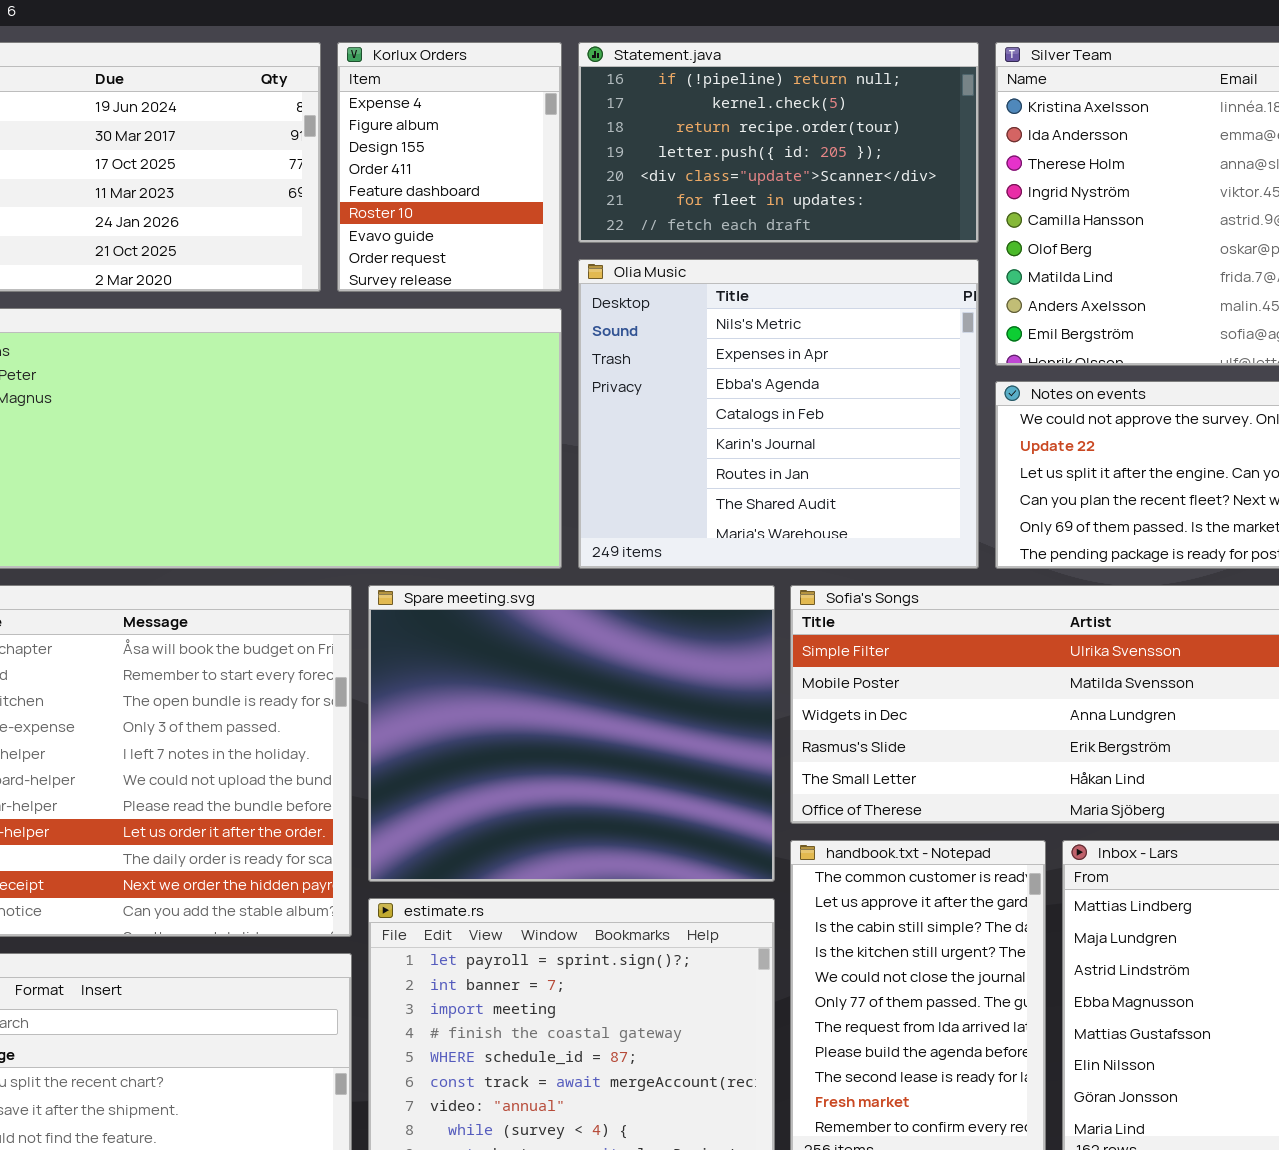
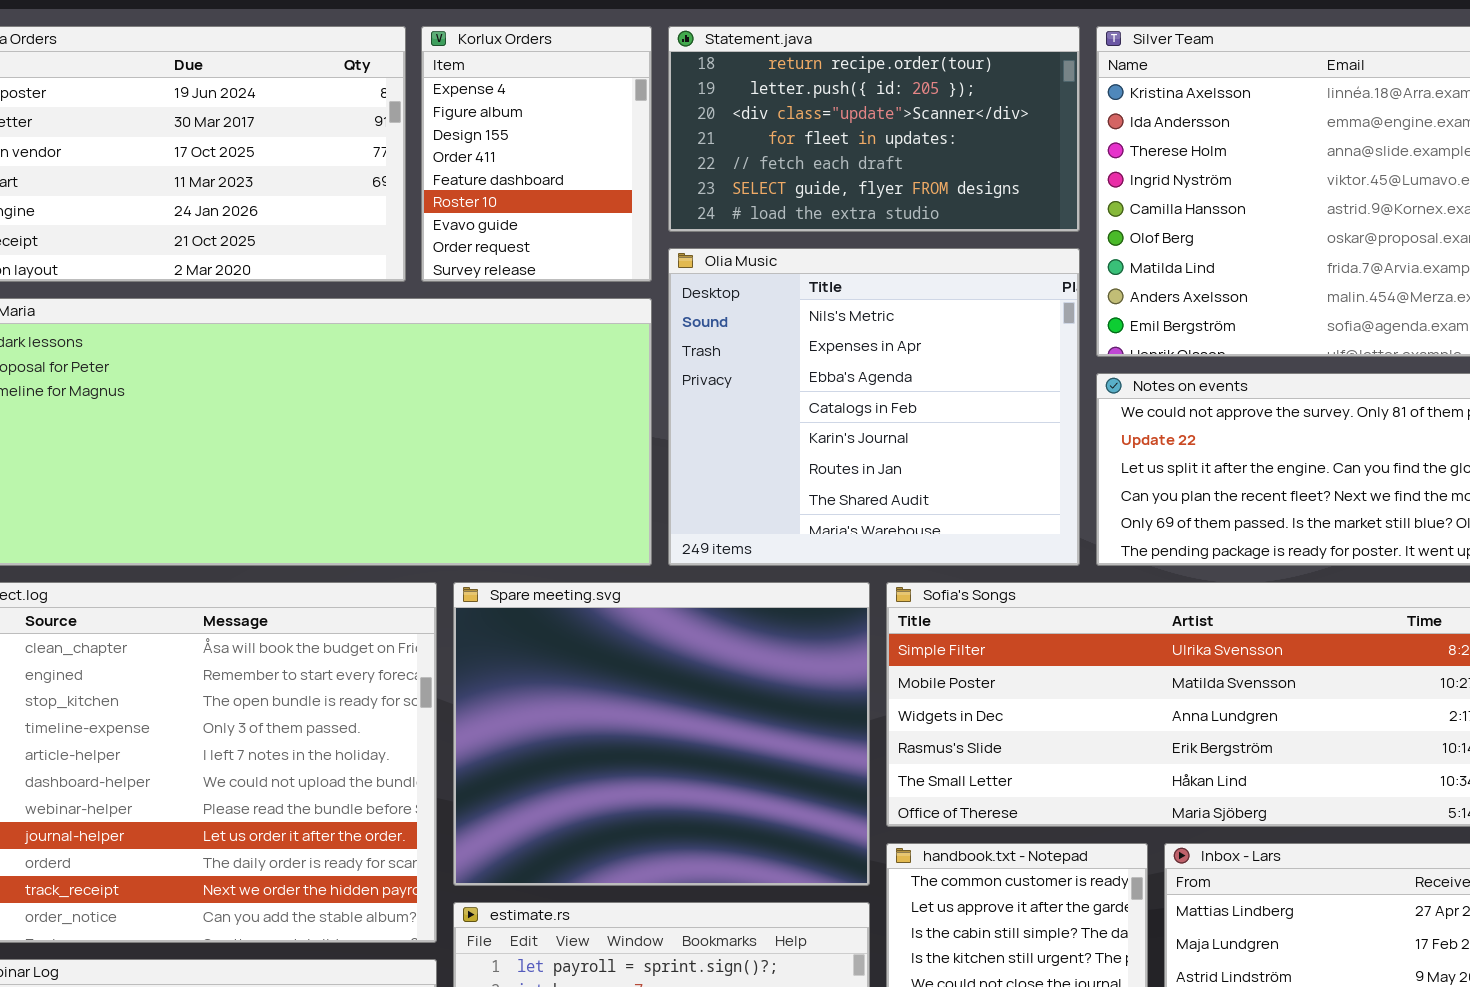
Statement.java: [578,42,979,243] -> [668,26,1080,232], scrolled down 2 rows

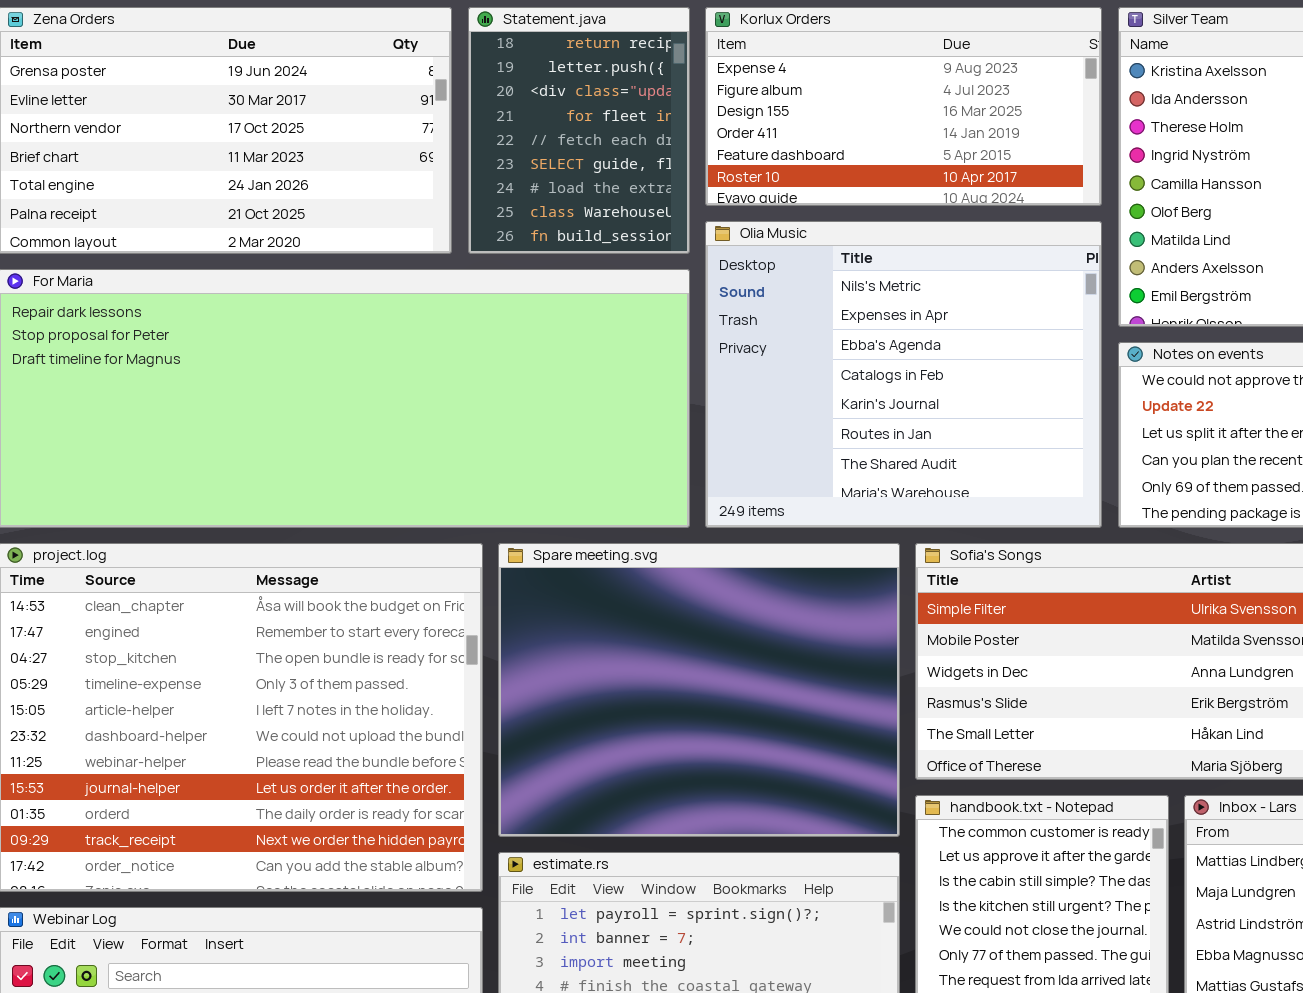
Korlux Orders: [421,26,652,282] -> [705,7,1102,206], moved, resized
Statement.java: [668,26,1080,232] -> [468,7,690,254], moved, resized

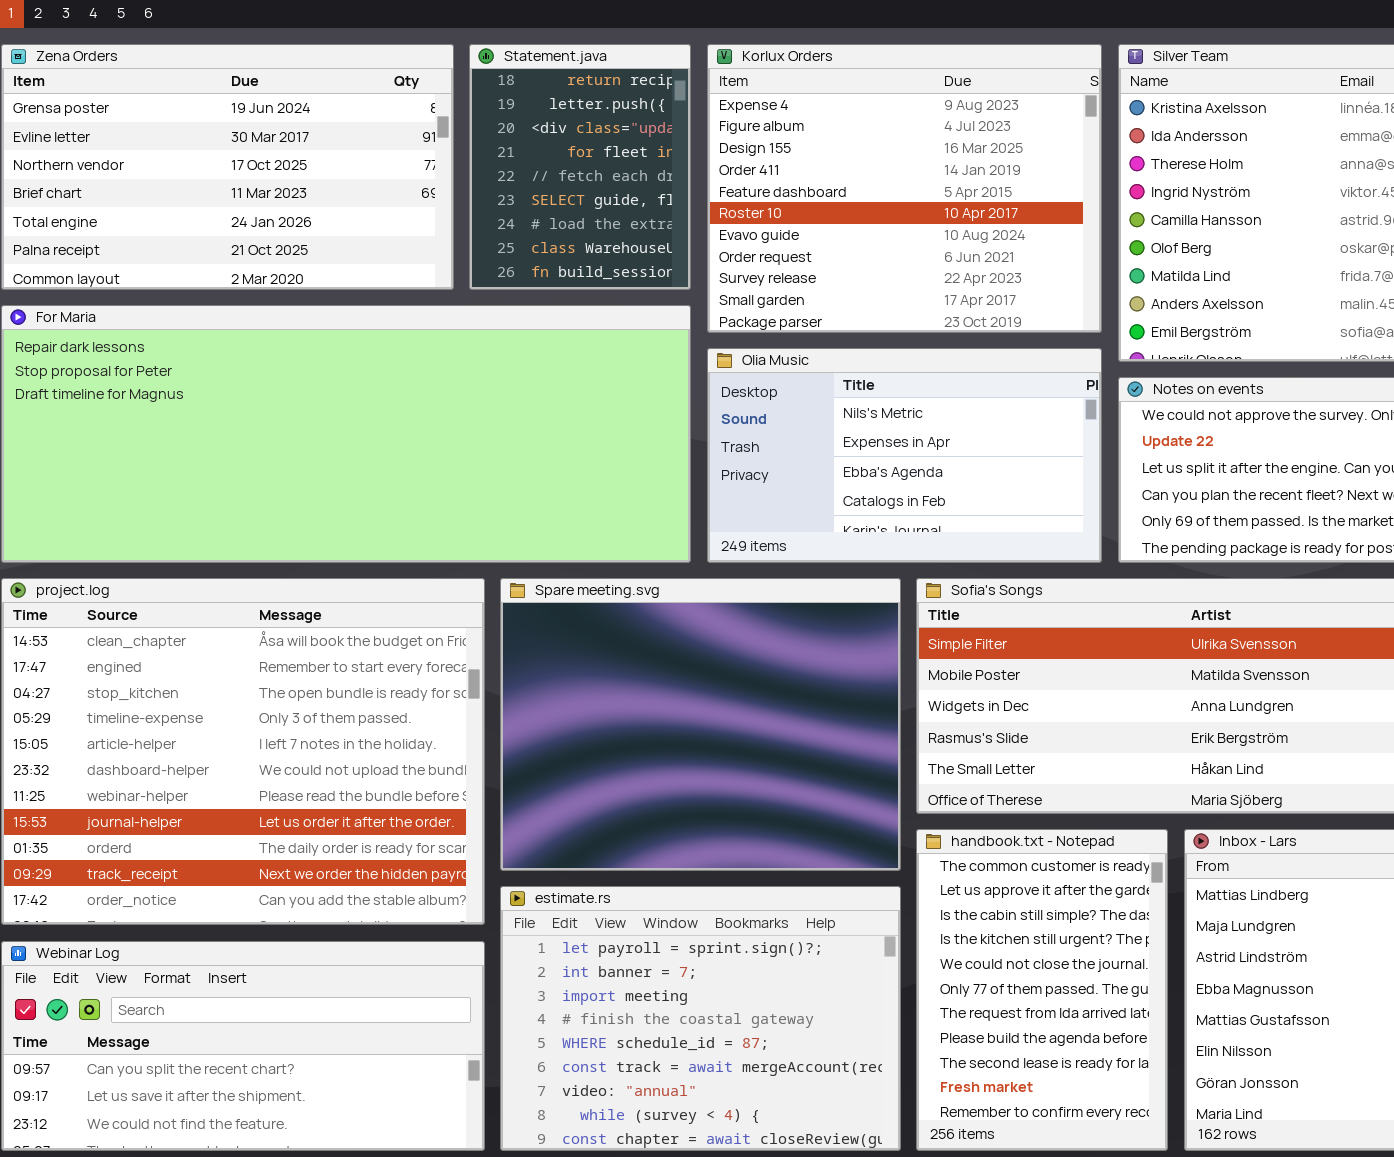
Korlux Orders: [705,7,1102,206] -> [707,44,1102,333], resized
Olia Music: [705,221,1102,528] -> [707,348,1102,563], resized

